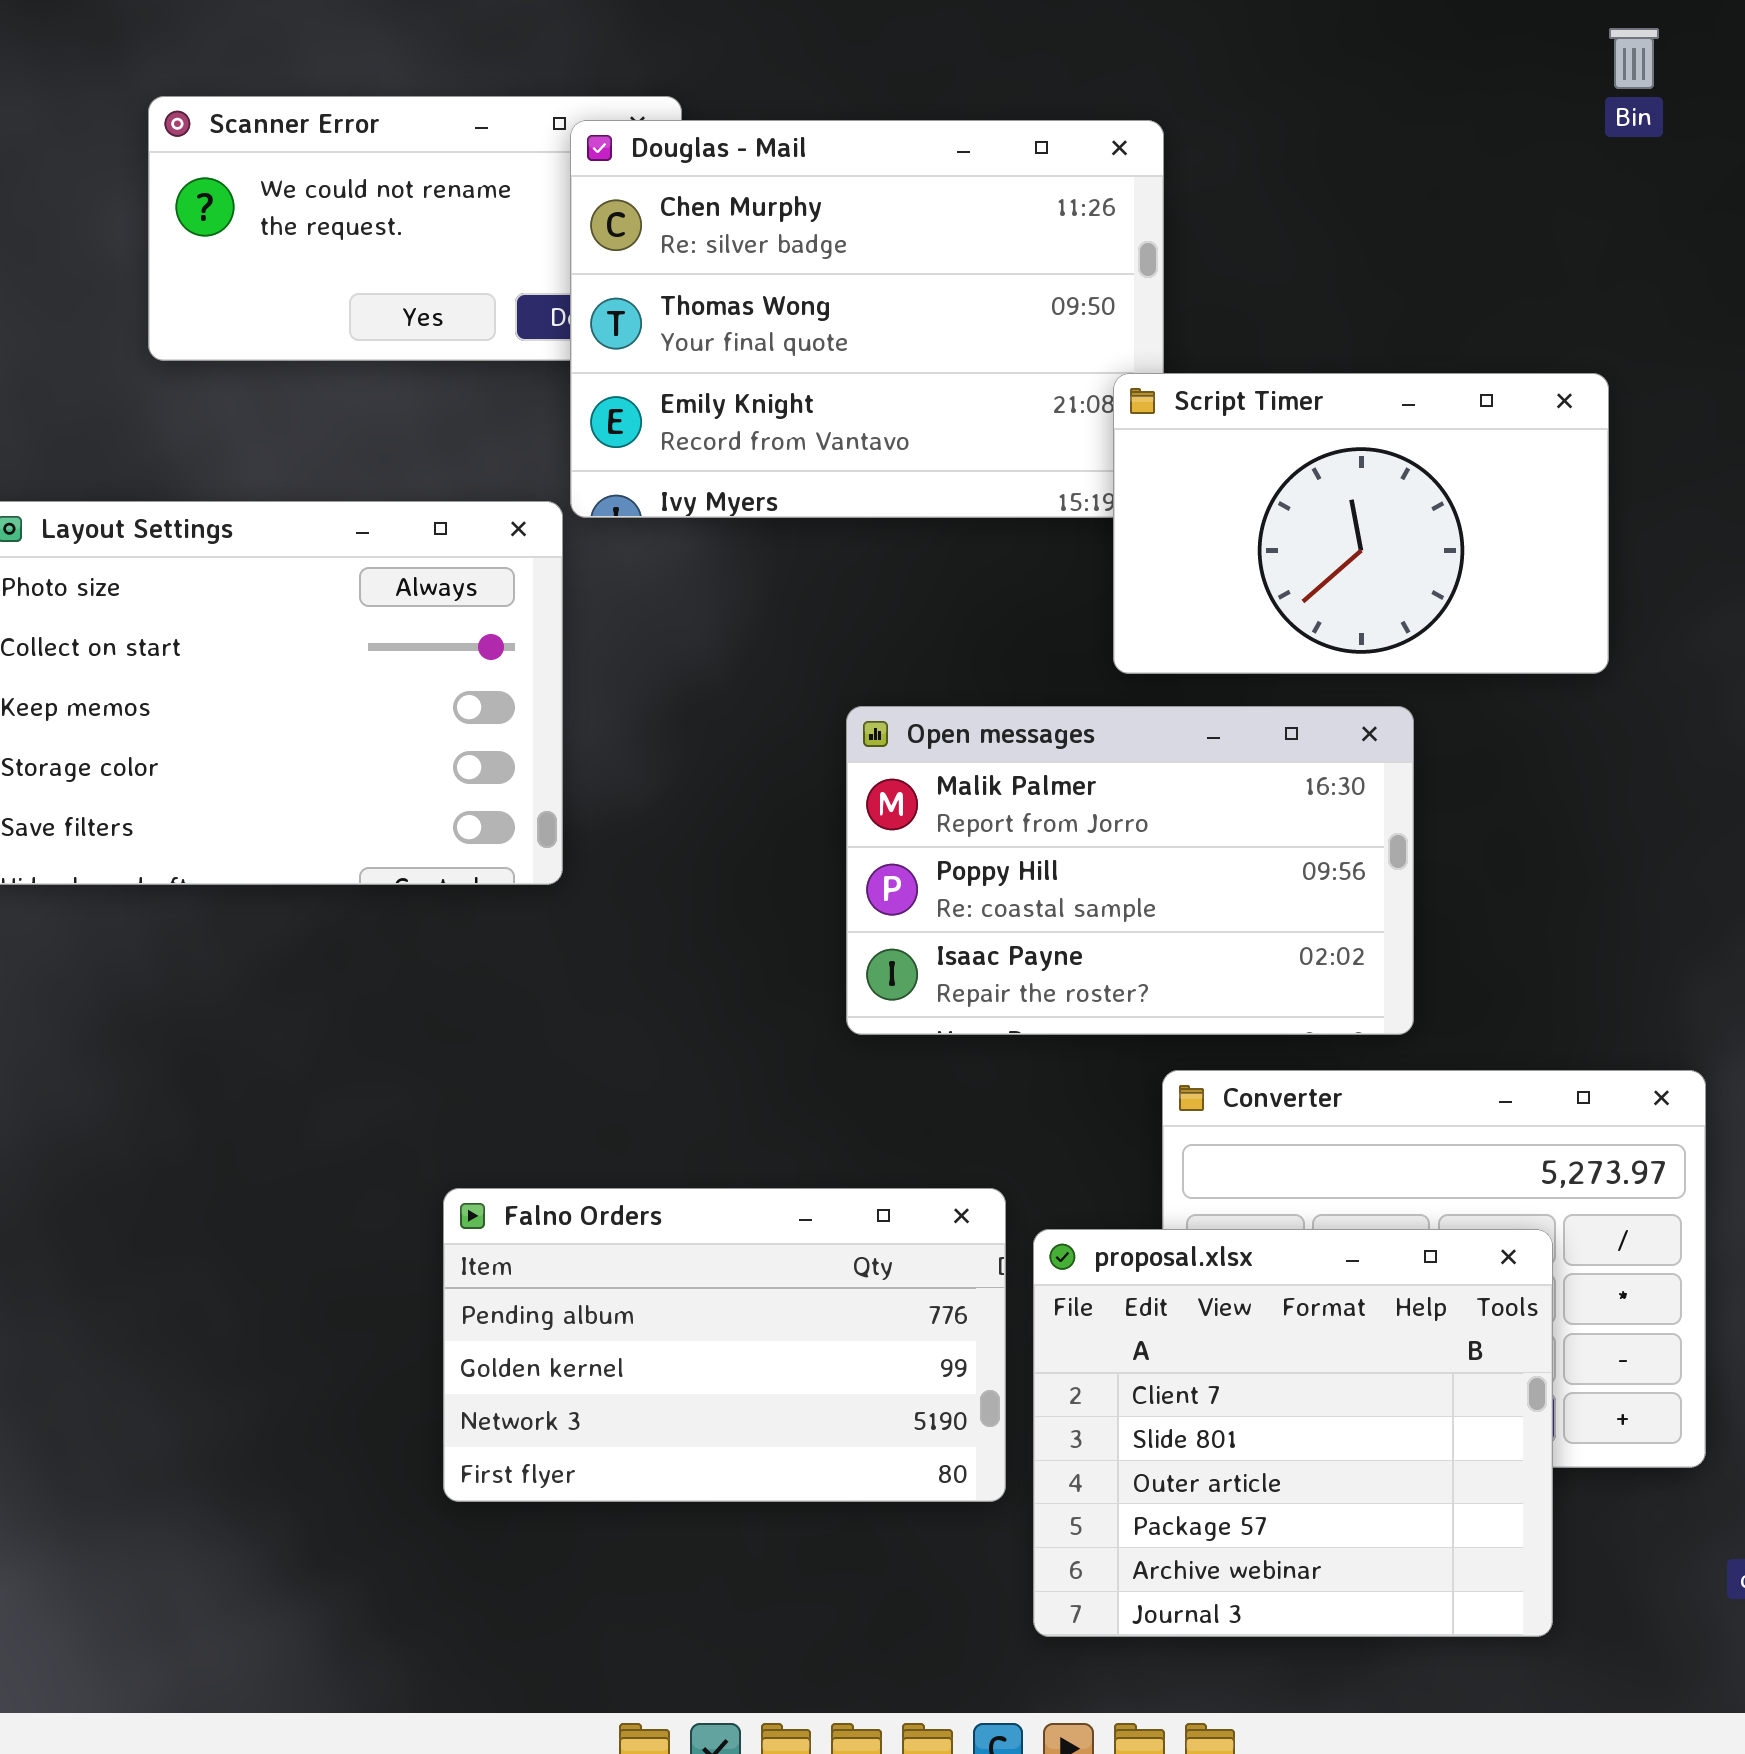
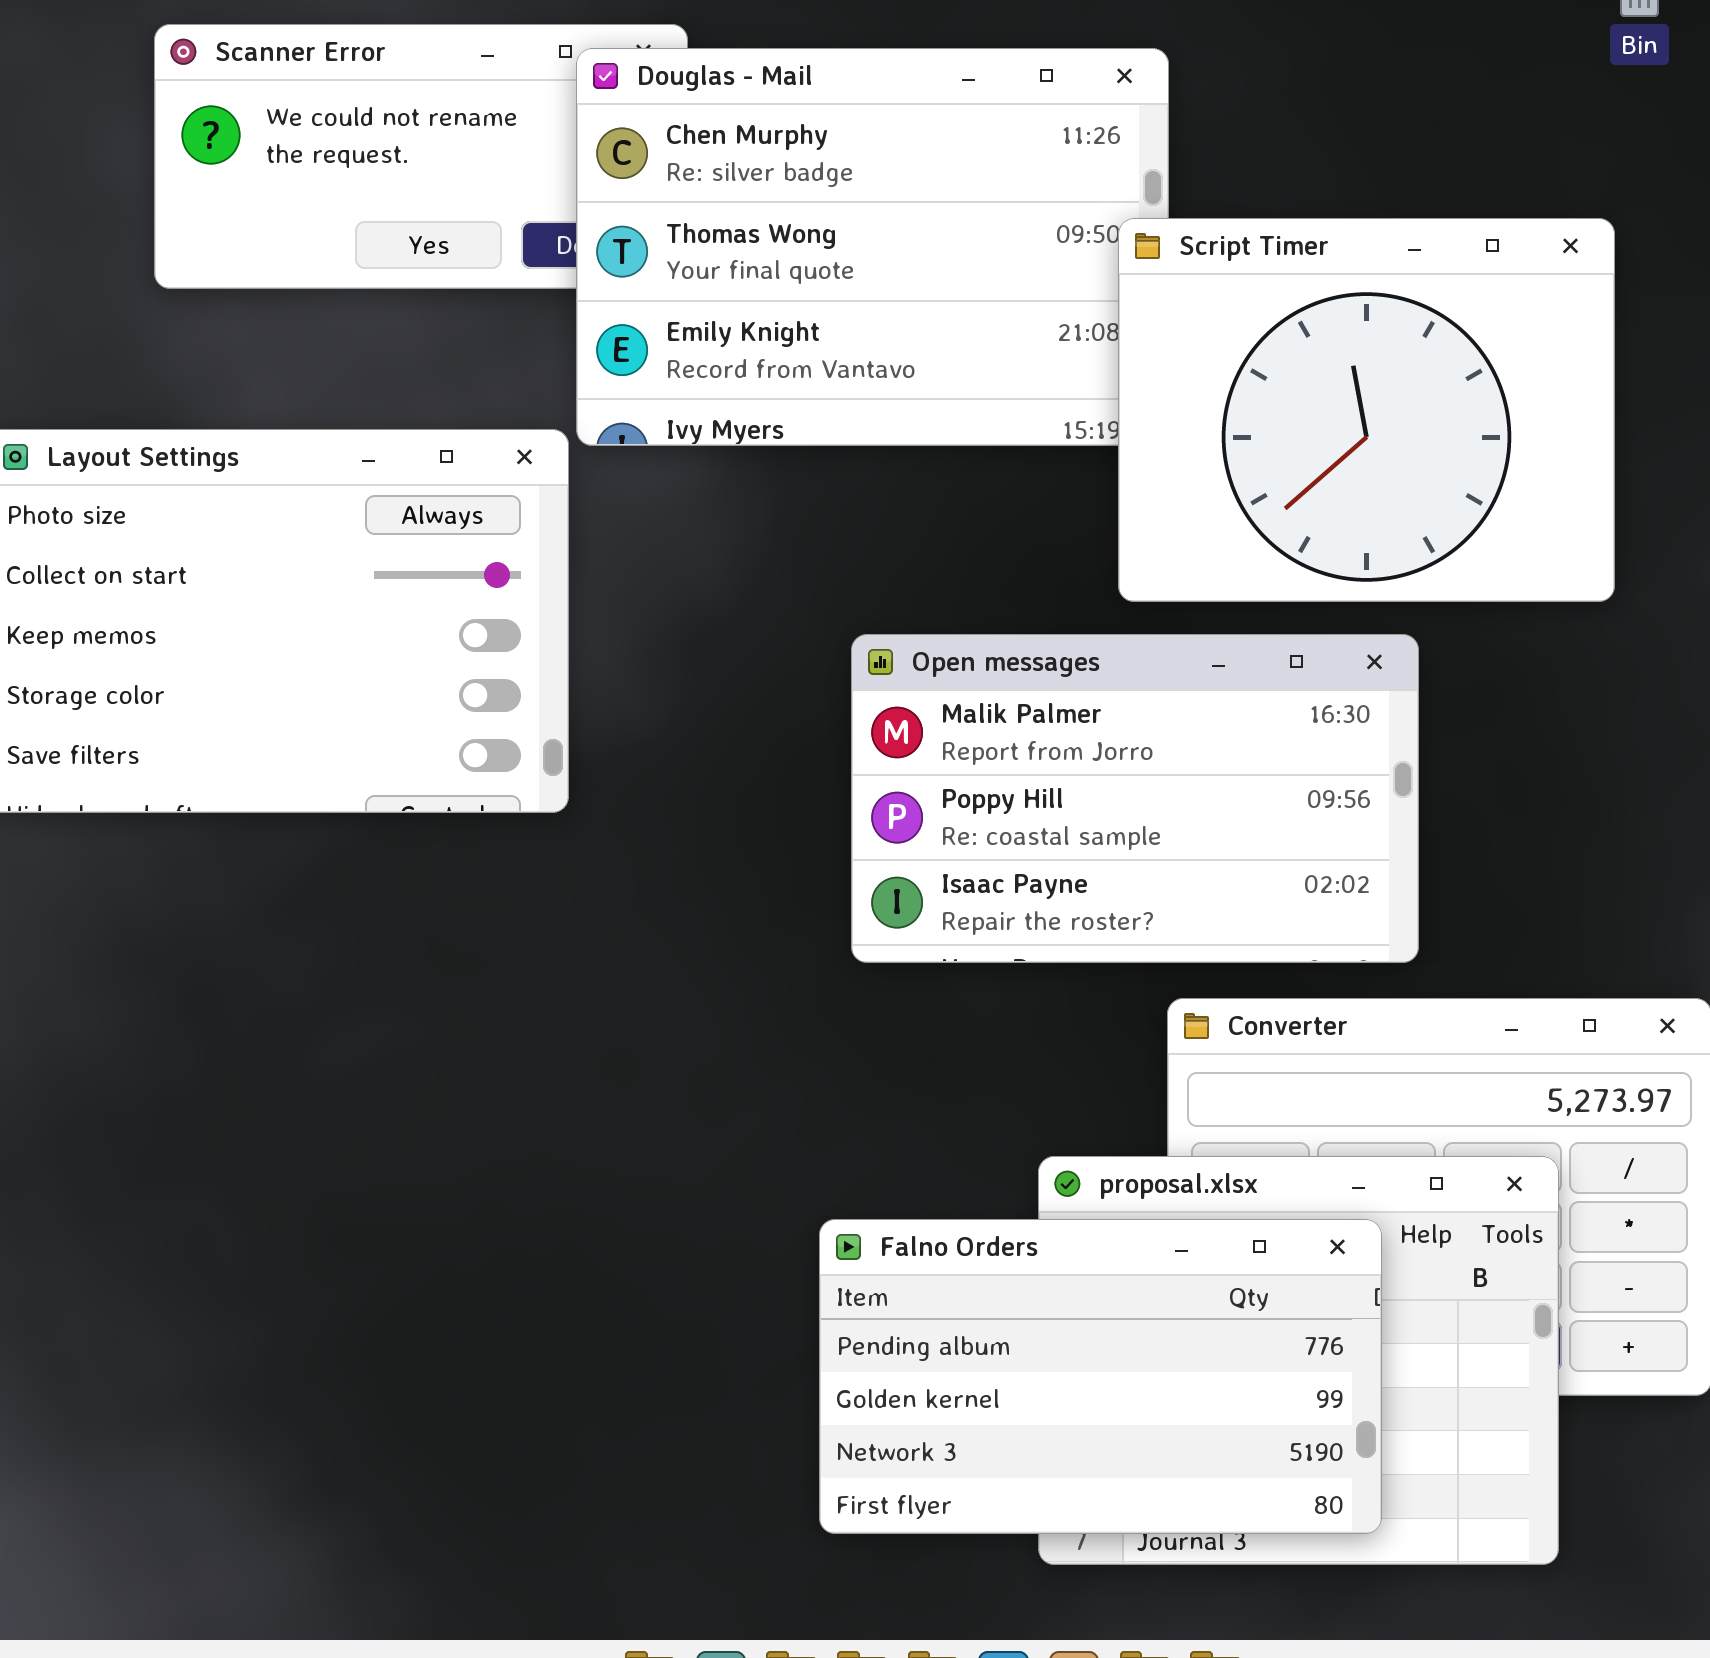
Script Timer: [1113,373,1609,674] -> [1118,218,1615,602], resized
Falno Orders: [443,1188,1006,1502] -> [819,1219,1382,1534], moved

